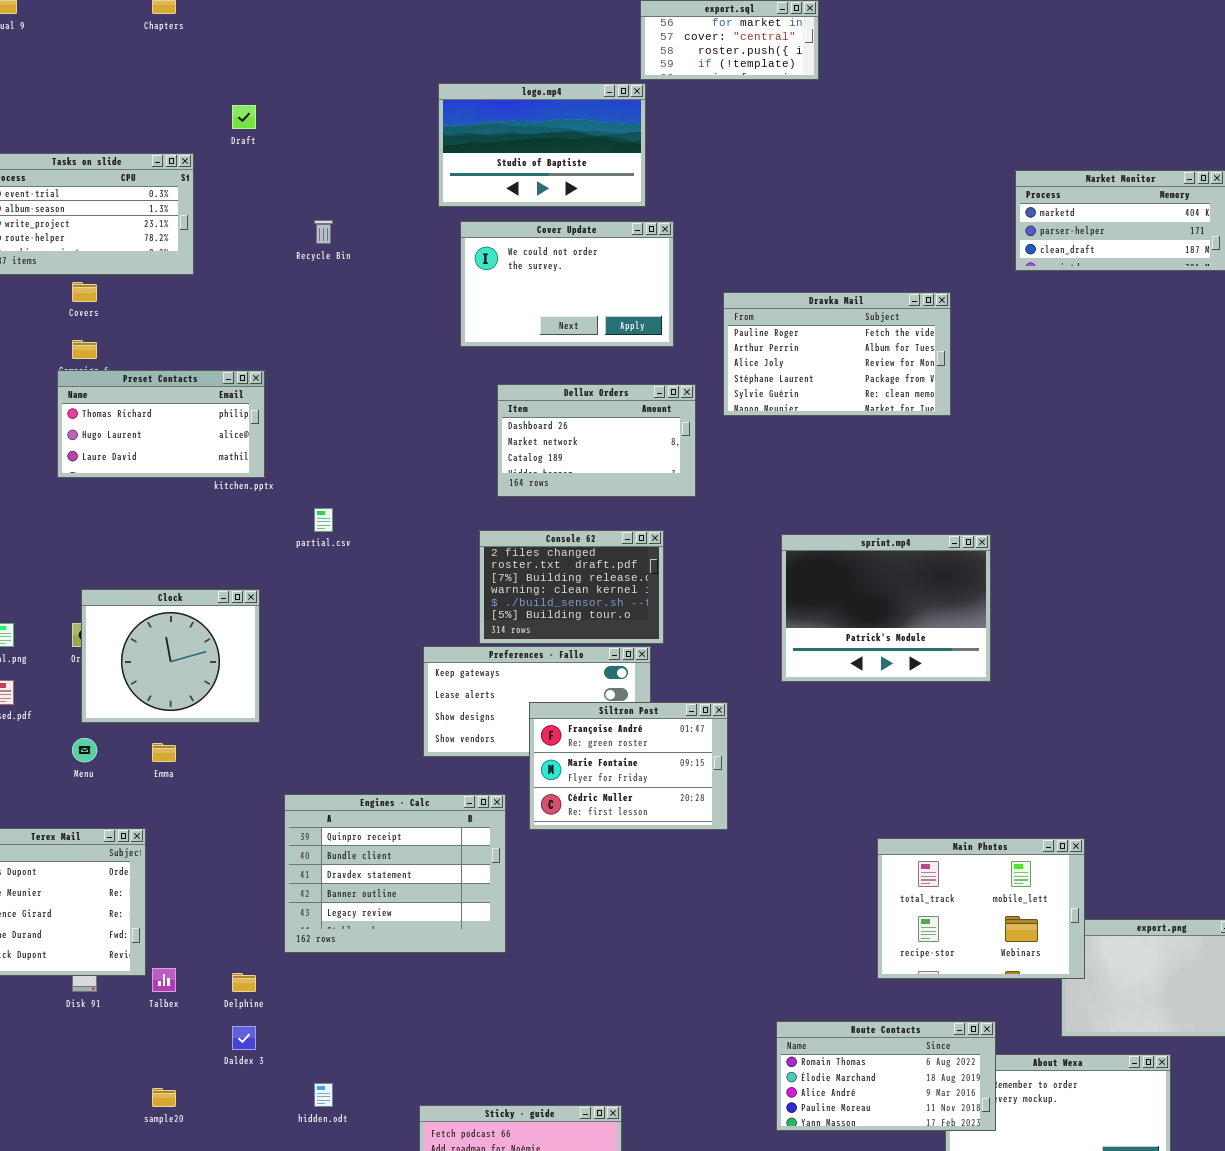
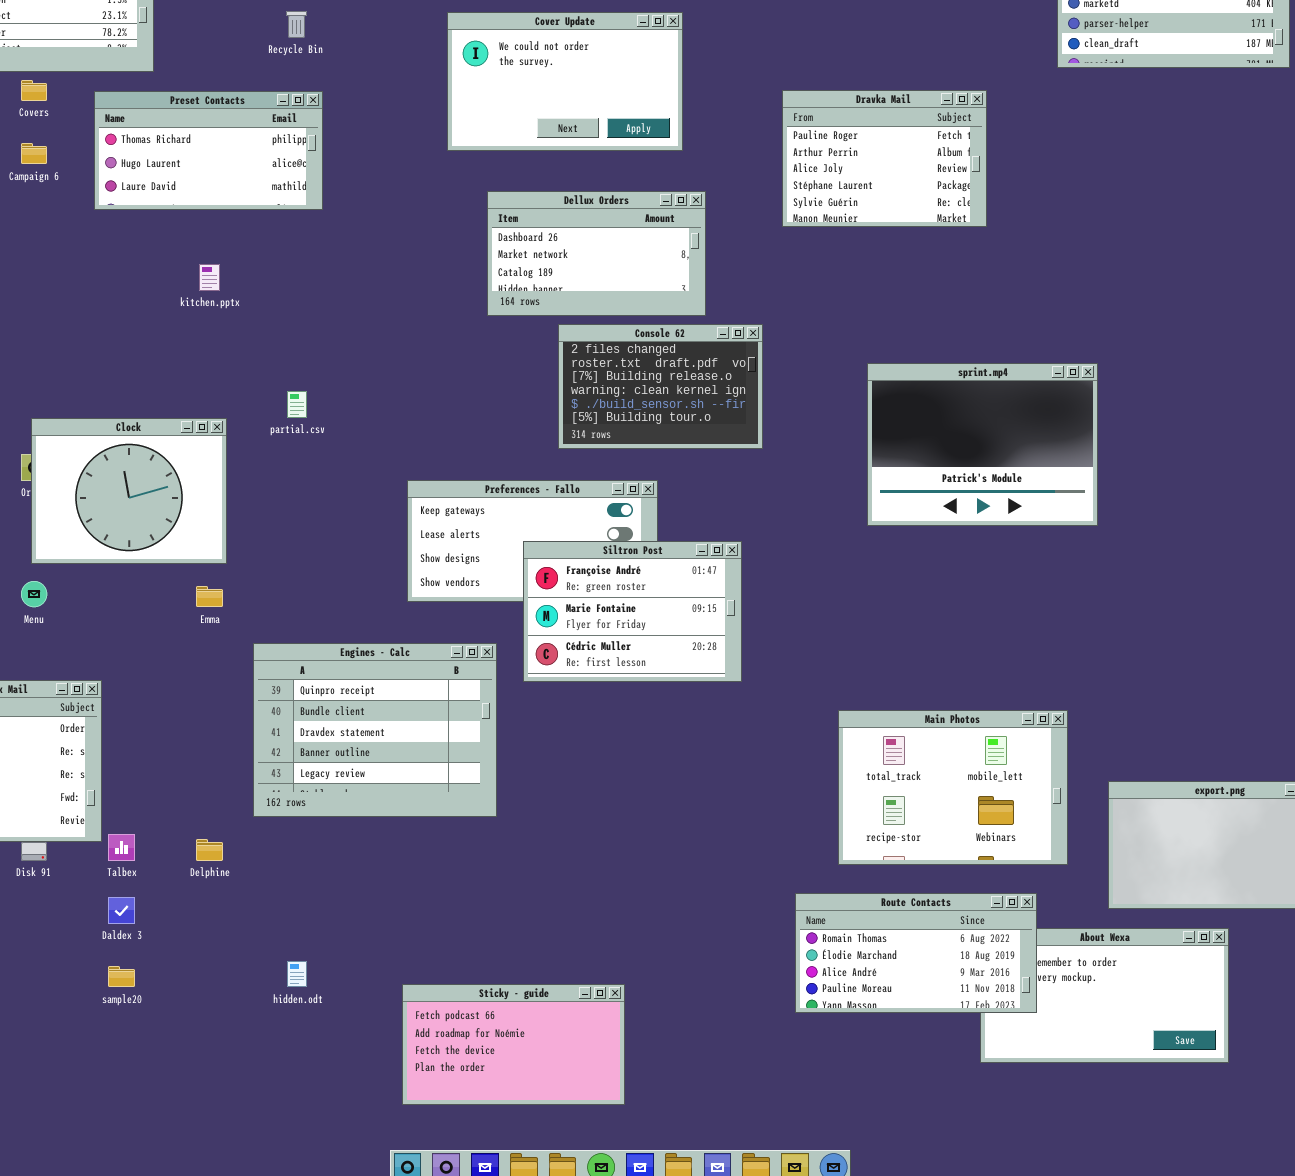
Dravka Mail: [723,292,951,416] -> [782,90,987,227], resized
Preset Contacts: [57,370,265,478] -> [94,91,323,210], moved
partial.csv: [314,508,333,532] -> [287,391,307,418], moved
Console 62: [479,530,664,644] -> [558,324,763,449], moved
sprint.mp4: [781,534,991,682] -> [867,363,1098,526], moved
Emma: [152,743,176,762] -> [196,586,223,607], moved
Main Photos: [877,838,1085,979] -> [838,710,1068,865], moved
Daldex 3: [232,1026,256,1050] -> [108,897,135,924], moved

